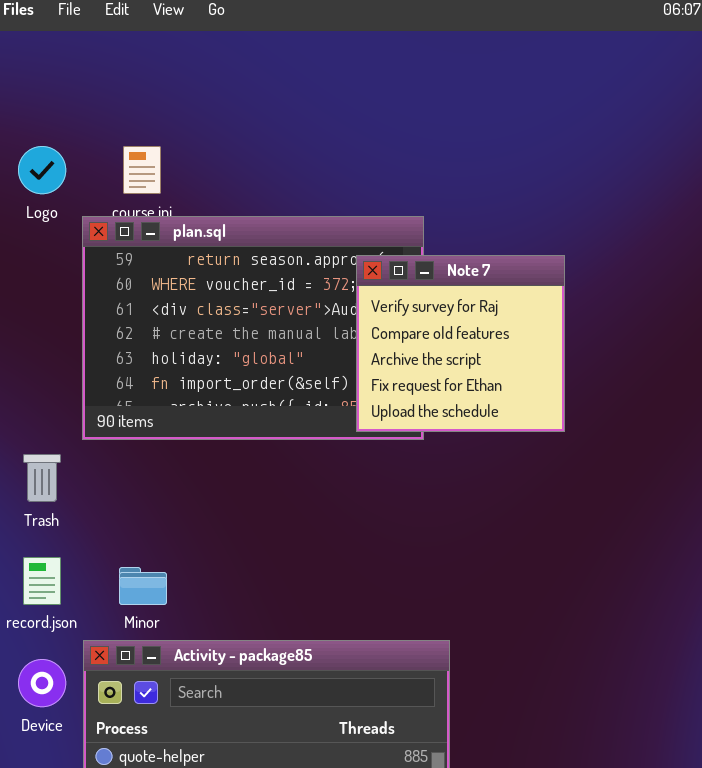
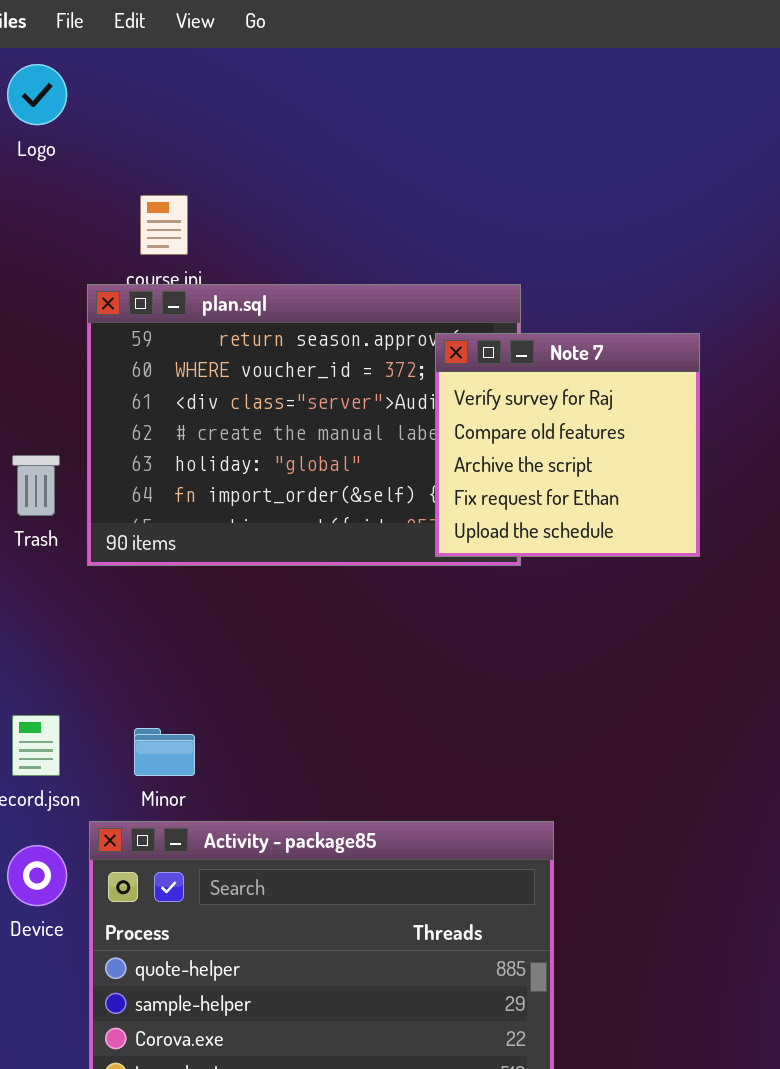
Logo: [18,146,66,194] -> [7,64,67,125], moved
Trash: [23,454,61,502] -> [12,455,60,516], moved

